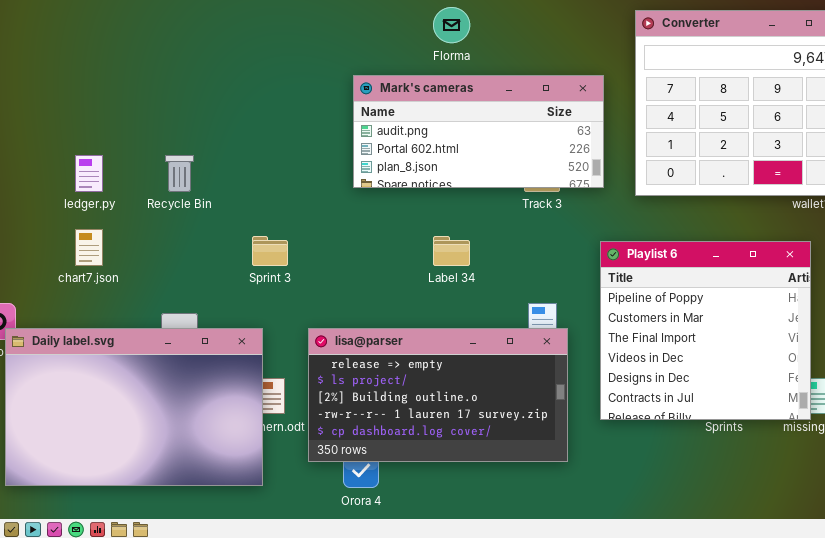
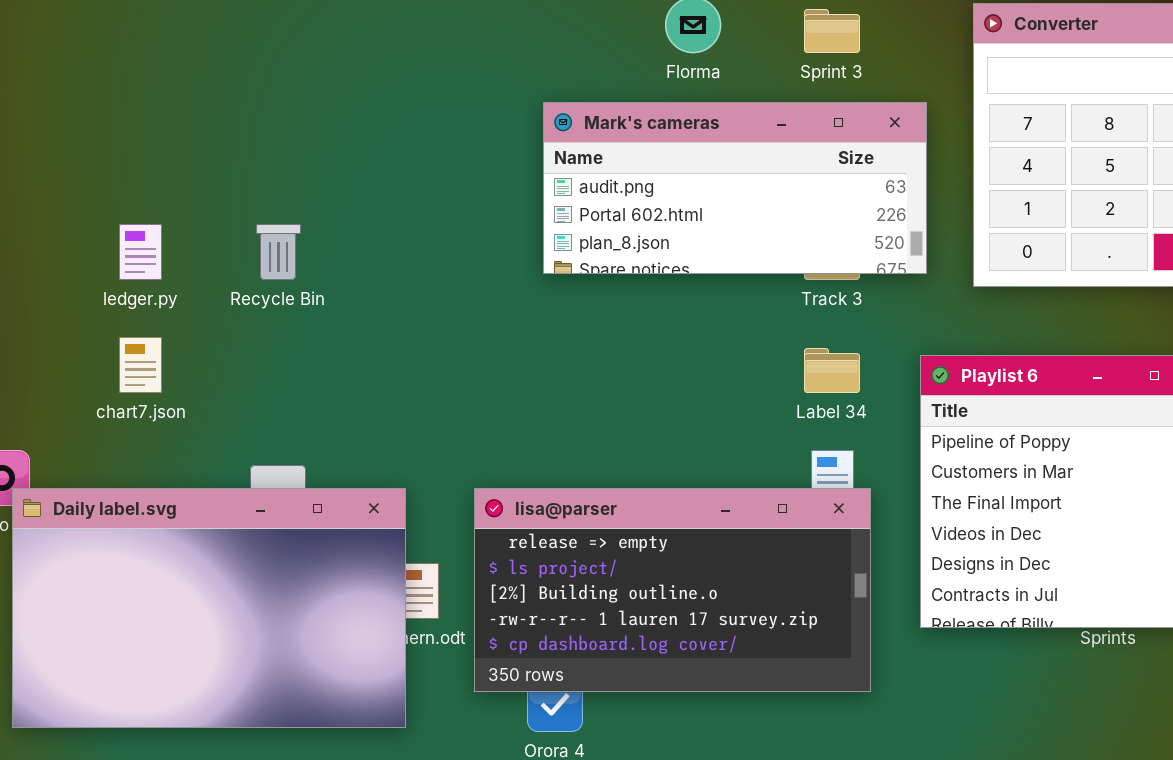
Sprint 3: [252,236,288,266] -> [804,9,860,53], moved
Label 34: [433,236,470,266] -> [804,348,860,393], moved

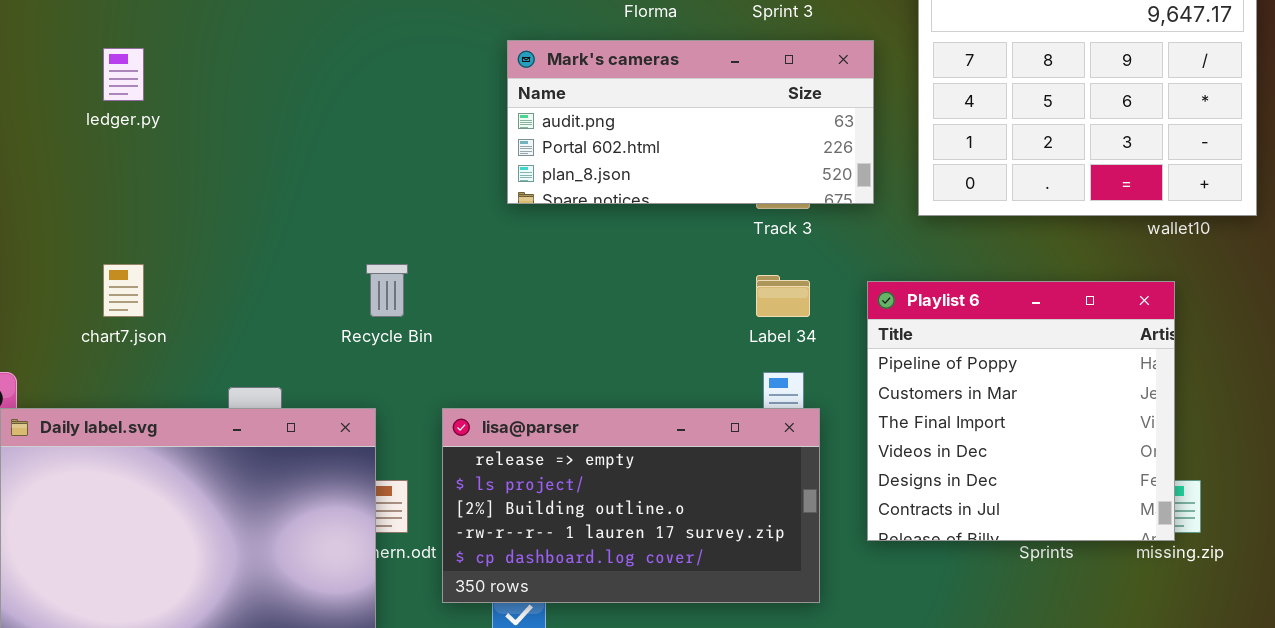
ledger.py: [119,224,162,280] -> [103,48,144,101], moved
Recycle Bin: [256,224,301,280] -> [366,264,408,317], moved

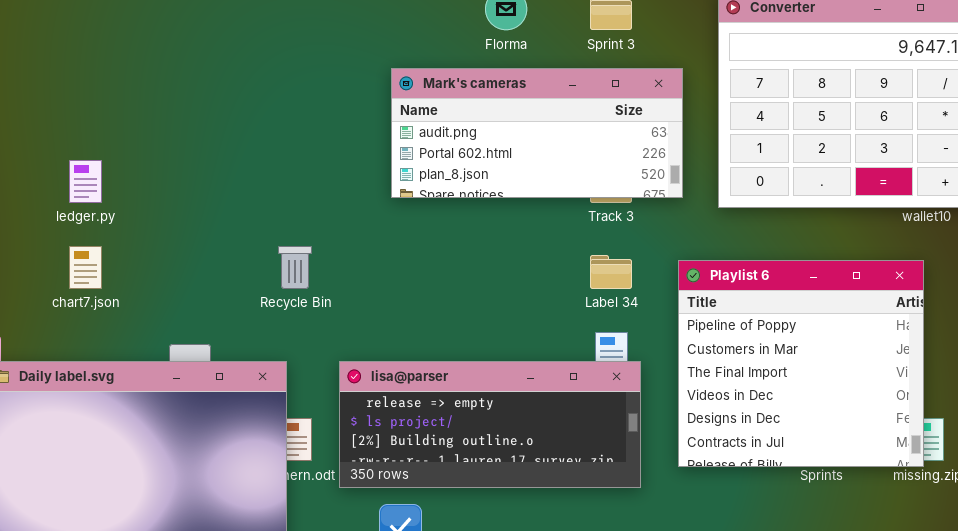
ledger.py: [103,48,144,101] -> [69,160,102,203], moved
lisa@parser: [442,408,820,603] -> [339,361,641,488], resized

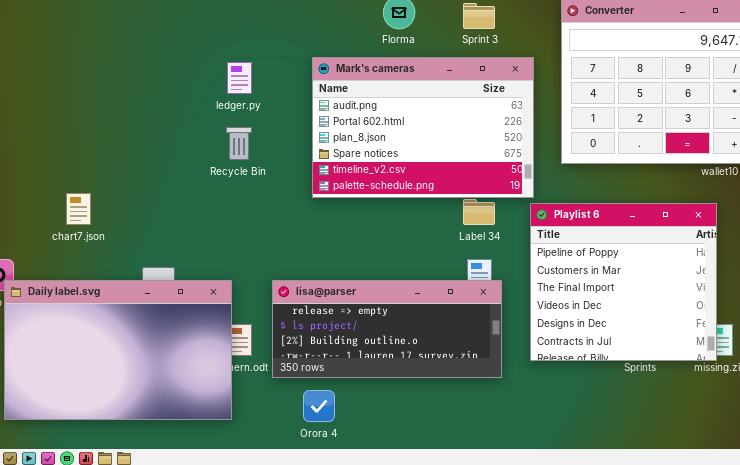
Mark's cameras: [391,68,683,198] -> [312,57,534,198], resized
ledger.py: [69,160,102,203] -> [227,62,252,94], moved
Recycle Bin: [278,246,312,289] -> [226,127,252,160], moved

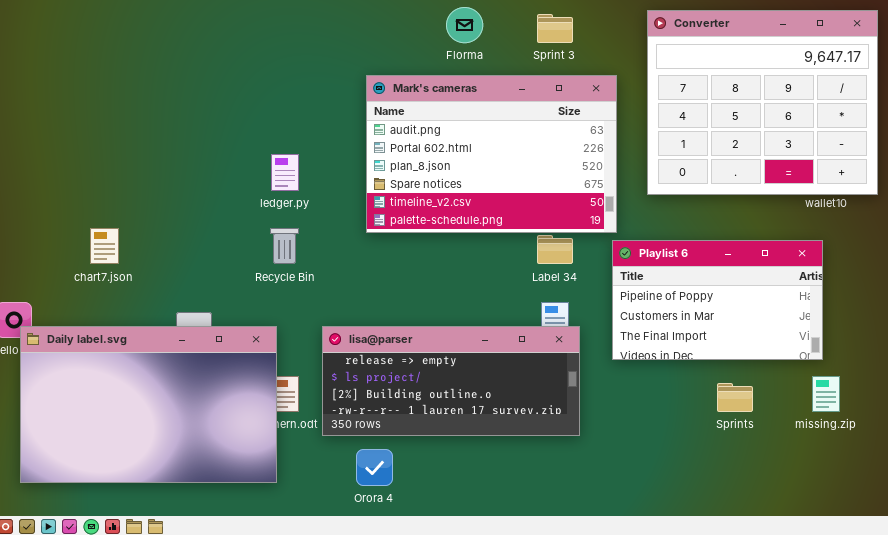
ledger.py: [227,62,252,94] -> [271,154,299,191], moved
Recycle Bin: [226,127,252,160] -> [270,228,299,264], moved
Playlist 6: [530,203,717,361] -> [612,240,823,360], resized

